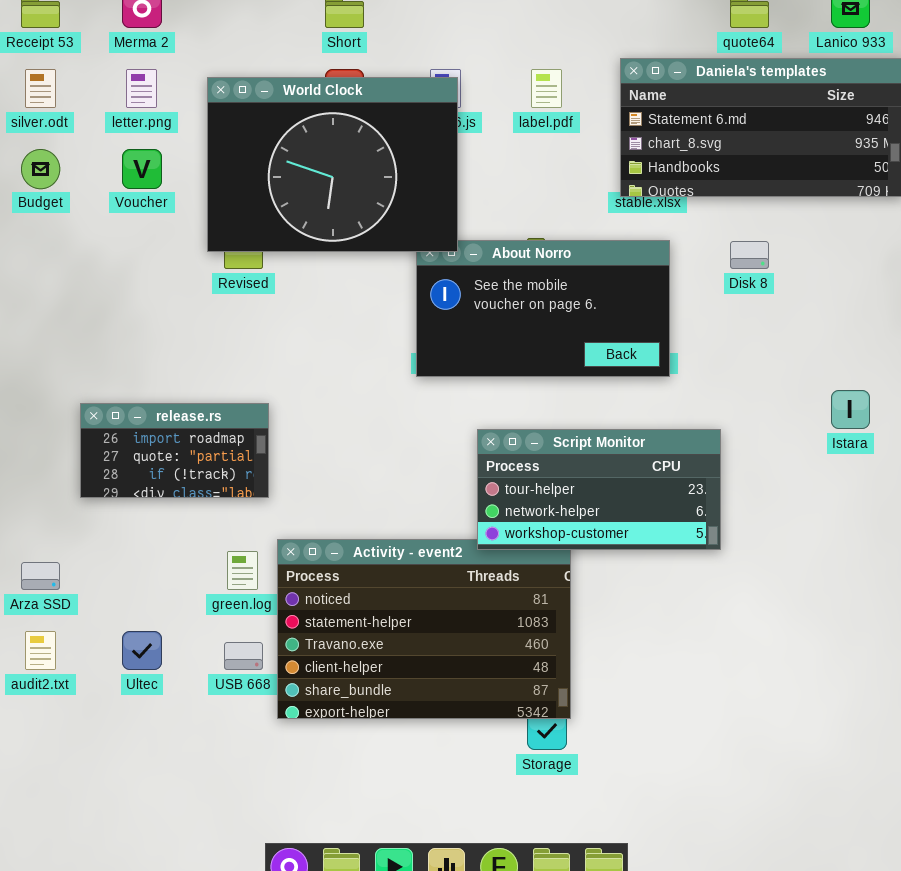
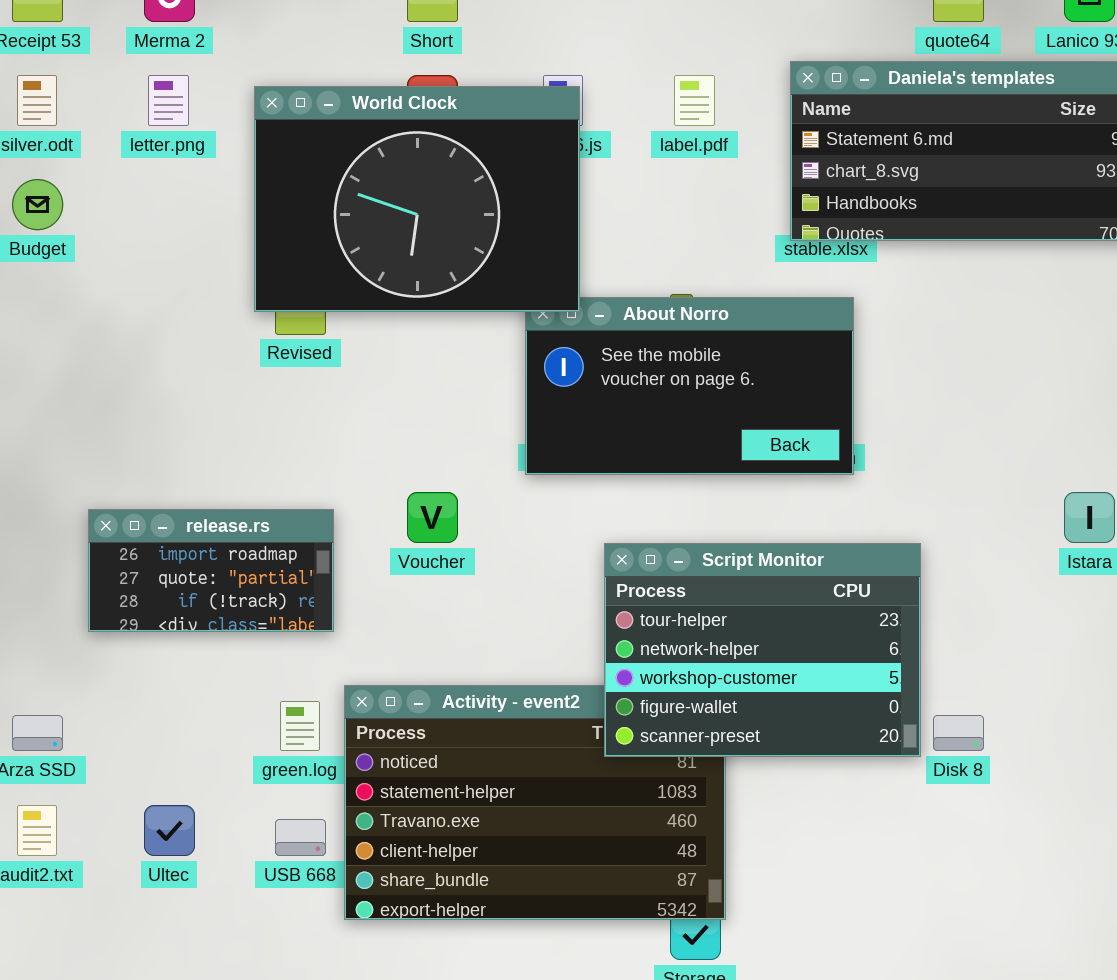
Voucher: [122,149,162,189] -> [407,492,458,543], moved
Disk 8: [730,241,769,269] -> [933,715,984,751], moved
Script Monitor: [477,429,721,550] -> [604,543,921,757], resized

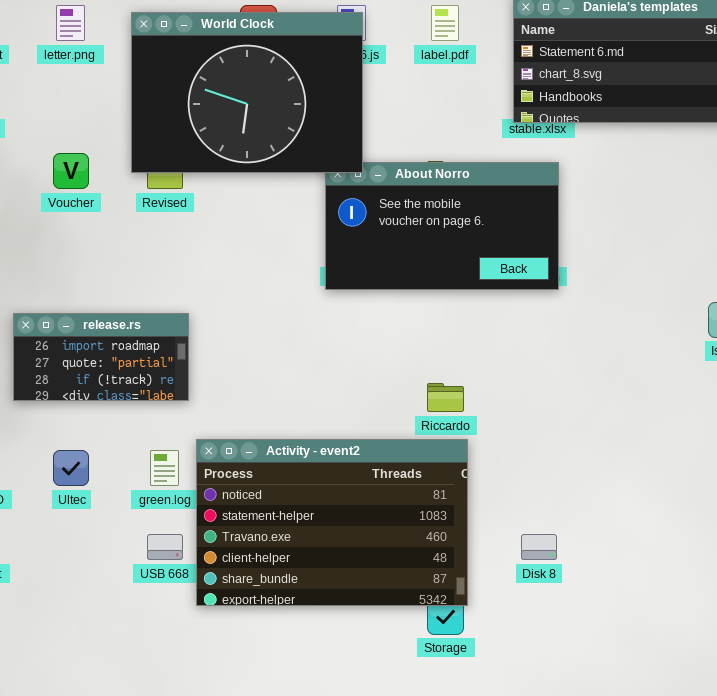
Voucher: [407,492,458,543] -> [53,153,89,189], moved
Script Monitor: [604,543,921,757] -> none, closed
Disk 8: [933,715,984,751] -> [521,534,557,560], moved
Ultec: [144,805,195,856] -> [53,450,89,486], moved

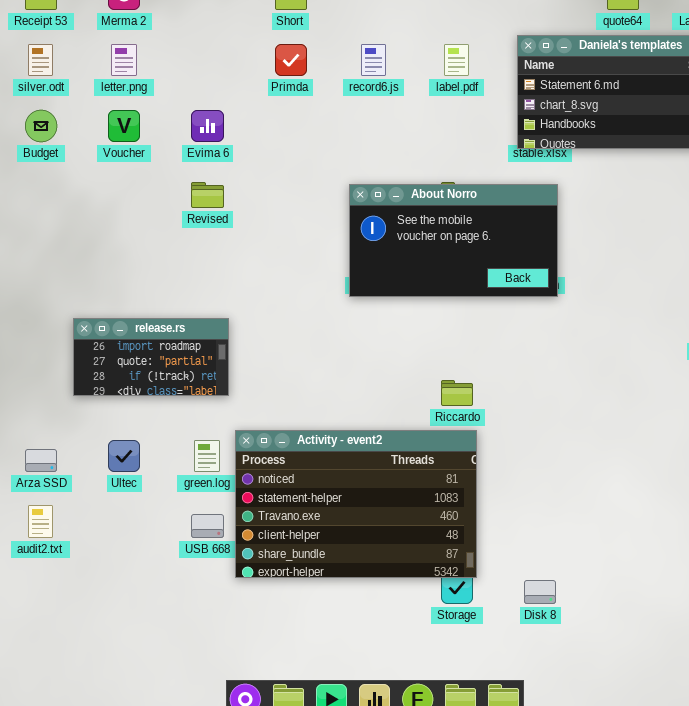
World Clock: [131,12,363,173] -> none, closed
Voucher: [53,153,89,189] -> [108,110,140,142], moved
Disk 8: [521,534,557,560] -> [524,580,556,604], moved

